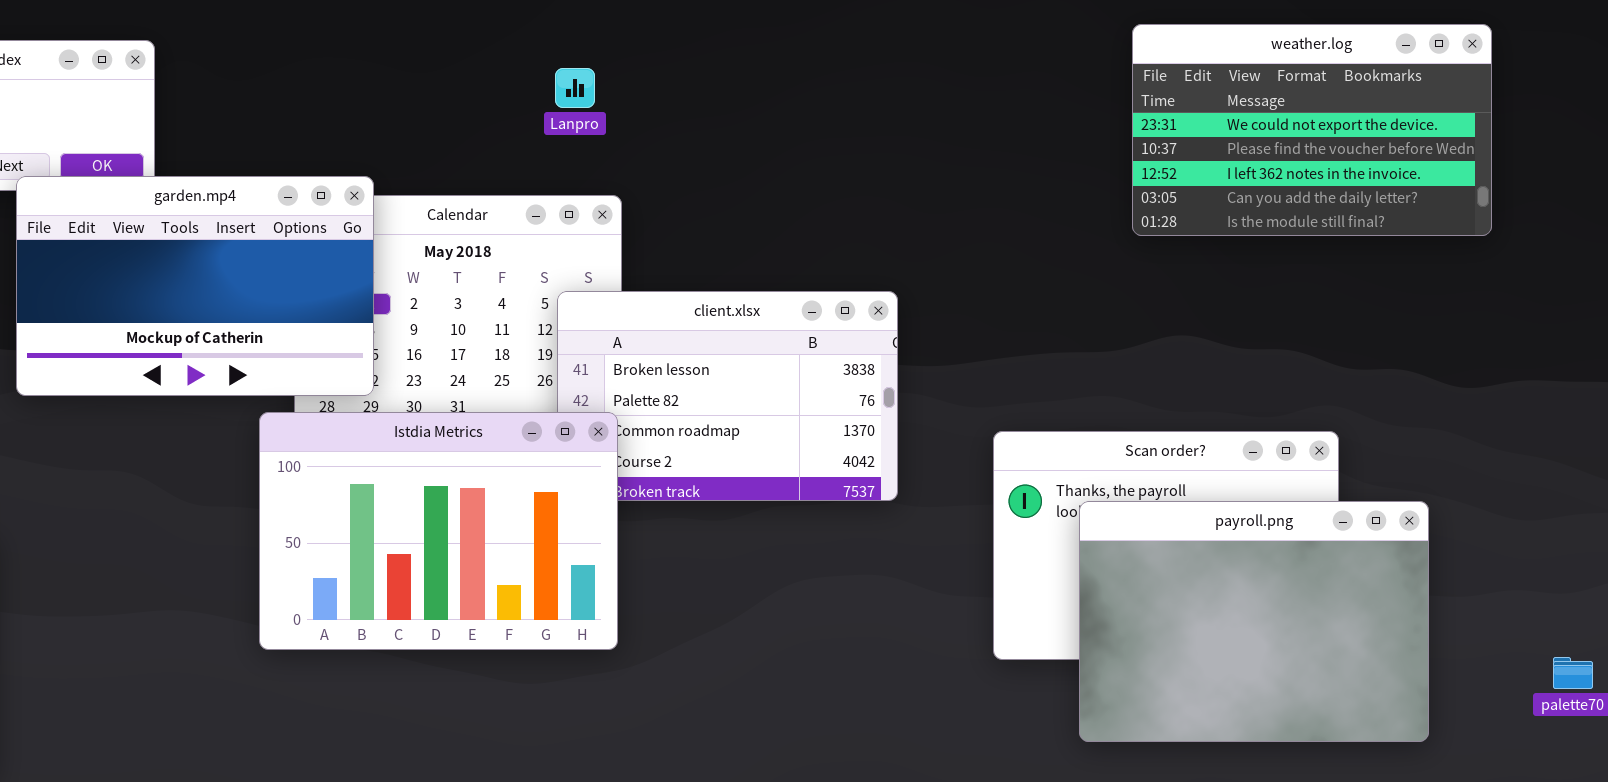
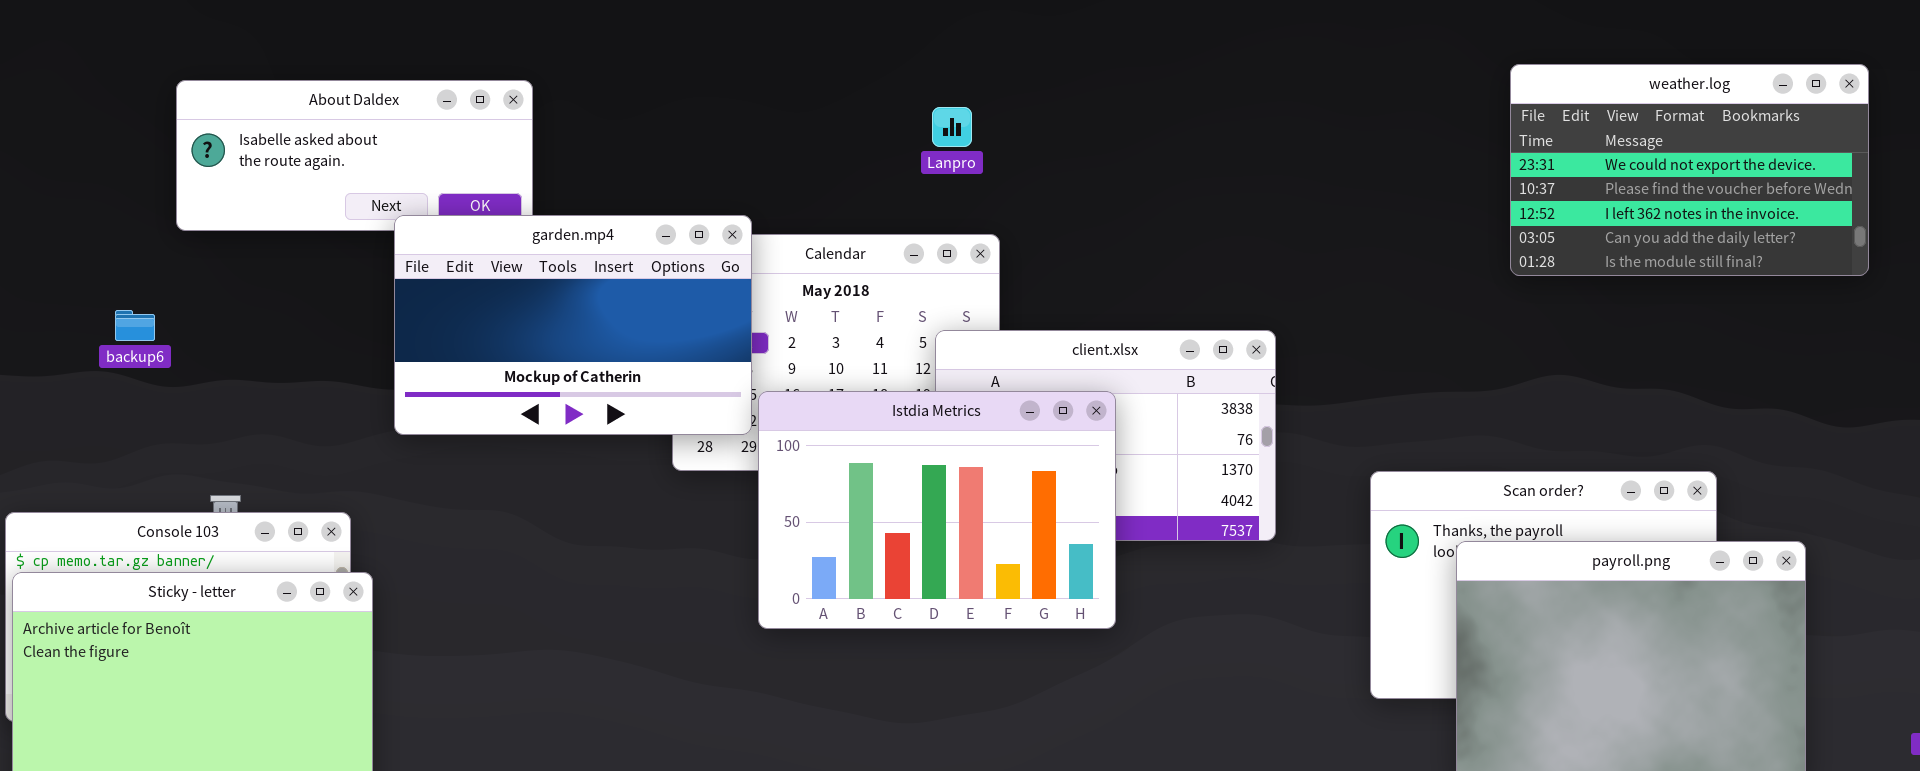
Istdia Metrics: [259,412,618,650] -> [758,391,1116,629], moved

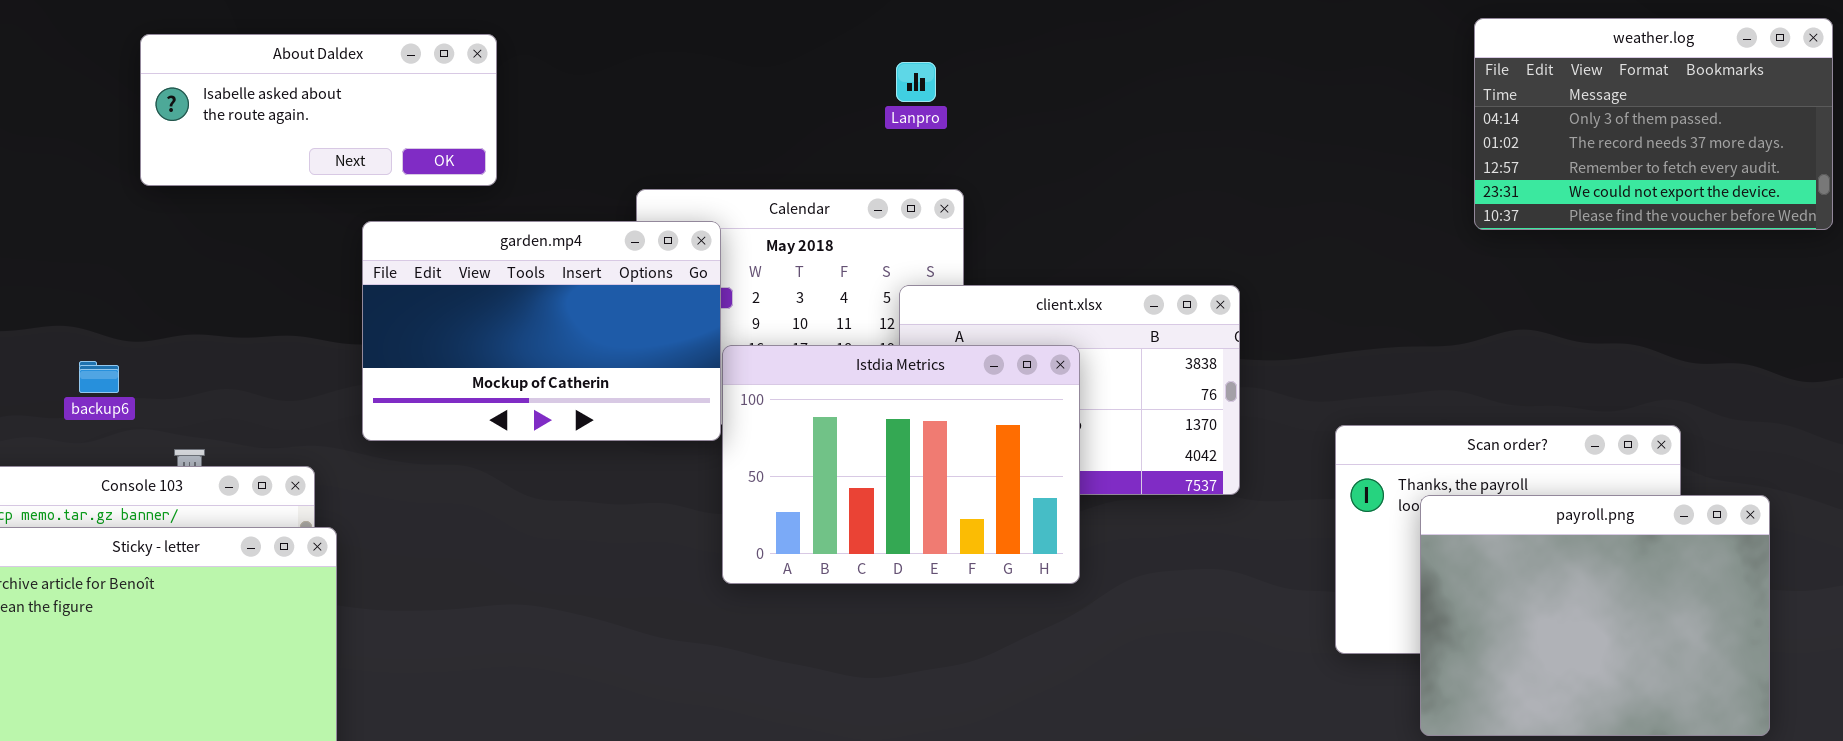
weather.log: [1510,64,1869,276] -> [1474,18,1833,230], scrolled up 3 rows
garden.mp4: [394,215,752,435] -> [362,221,721,441], moved
backup6: [115,310,155,341] -> [79,361,119,393], moved

